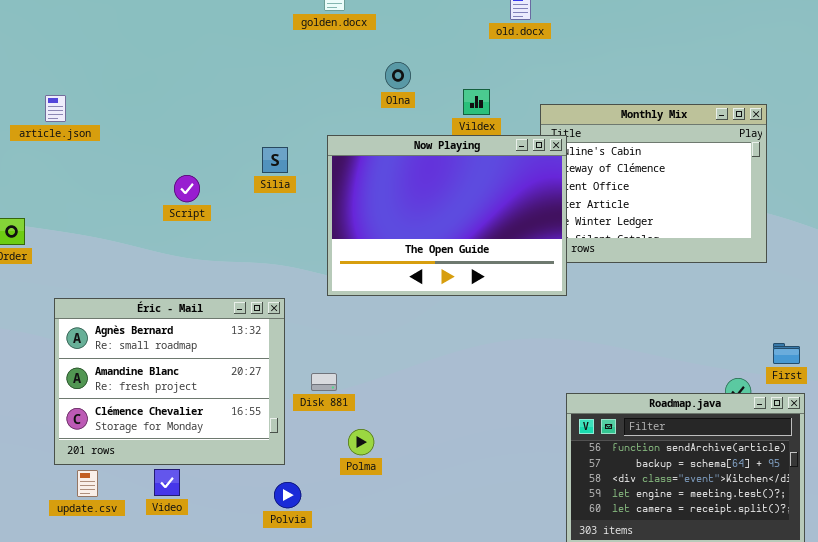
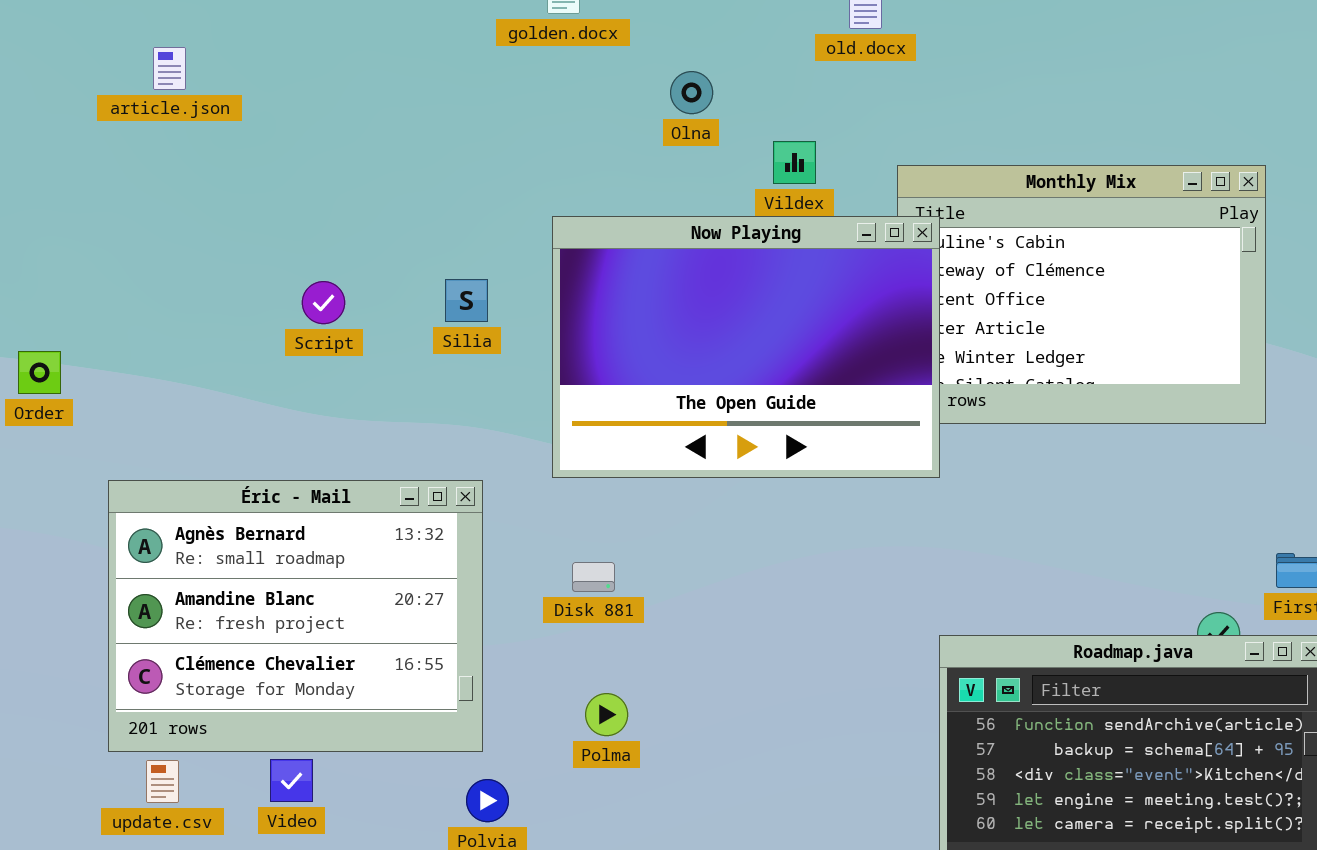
Olna: [385,62,411,89] -> [670,71,713,114], moved
article.json: [45,95,66,122] -> [153,47,186,90], moved
Silia: [262,147,288,173] -> [445,279,488,322], moved
Disk 881: [311,373,337,391] -> [572,562,615,592], moved

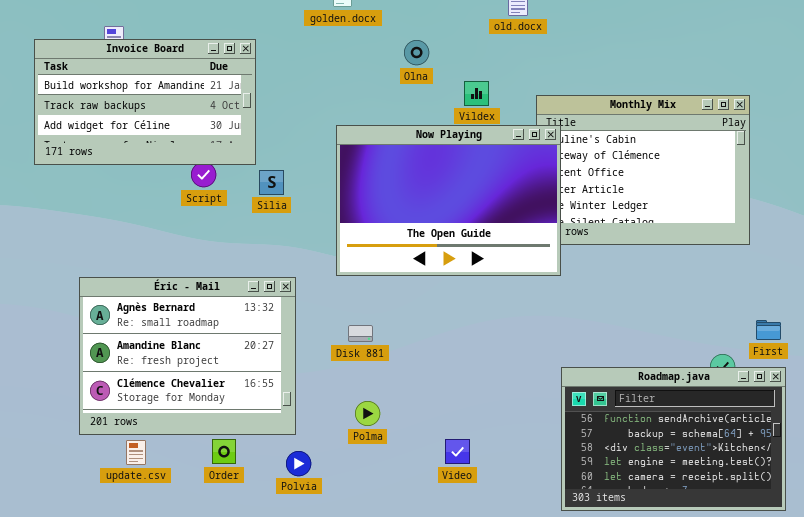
Invoice Board: none -> [34,39,256,165], opened
Silia: [445,279,488,322] -> [259,170,284,195], moved
Order: [18,351,61,394] -> [212,439,236,464], moved
Video: [270,759,313,802] -> [445,439,470,464], moved
update.csv: [146,760,179,803] -> [126,440,146,465], moved

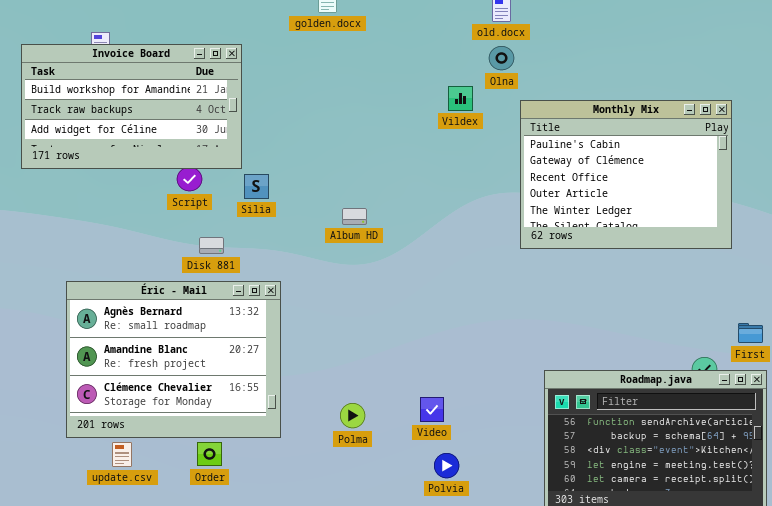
Olna: [404,40,429,65] -> [489,46,514,70], moved
Now Playing: [336,125,561,276] -> none, closed
Disk 881: [348,325,373,342] -> [199,237,224,254], moved
Video: [445,439,470,464] -> [420,397,444,422], moved
Polvia: [286,451,311,476] -> [434,453,459,478], moved

